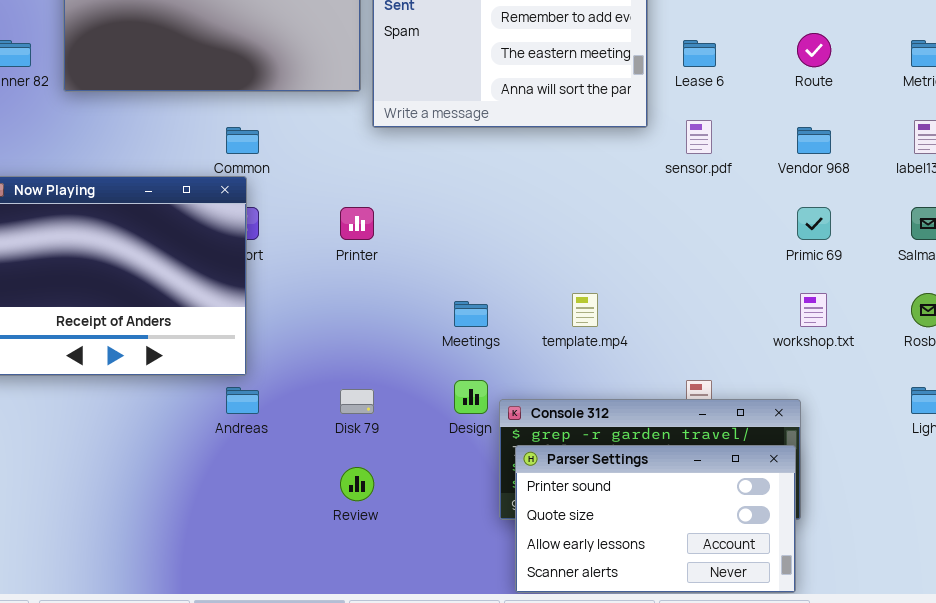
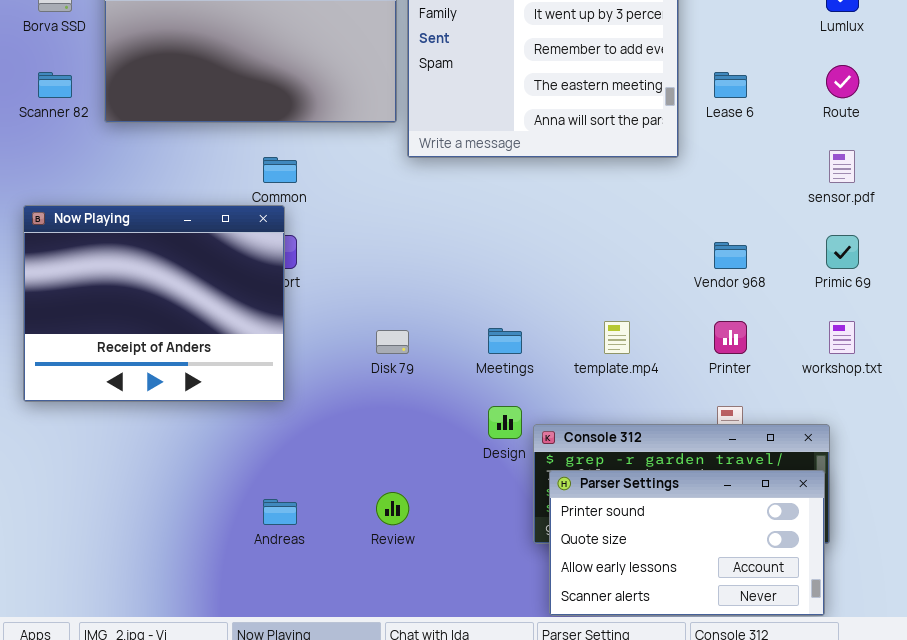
sensor.pdf: [686,120,712,154] -> [829,150,855,183], moved
Vendor 968: [797,127,831,154] -> [714,242,747,269], moved
Printer: [340,207,374,240] -> [714,321,747,354], moved
Andreas: [226,387,259,414] -> [263,499,297,525], moved
Disk 79: [340,389,374,414] -> [376,330,409,354], moved

